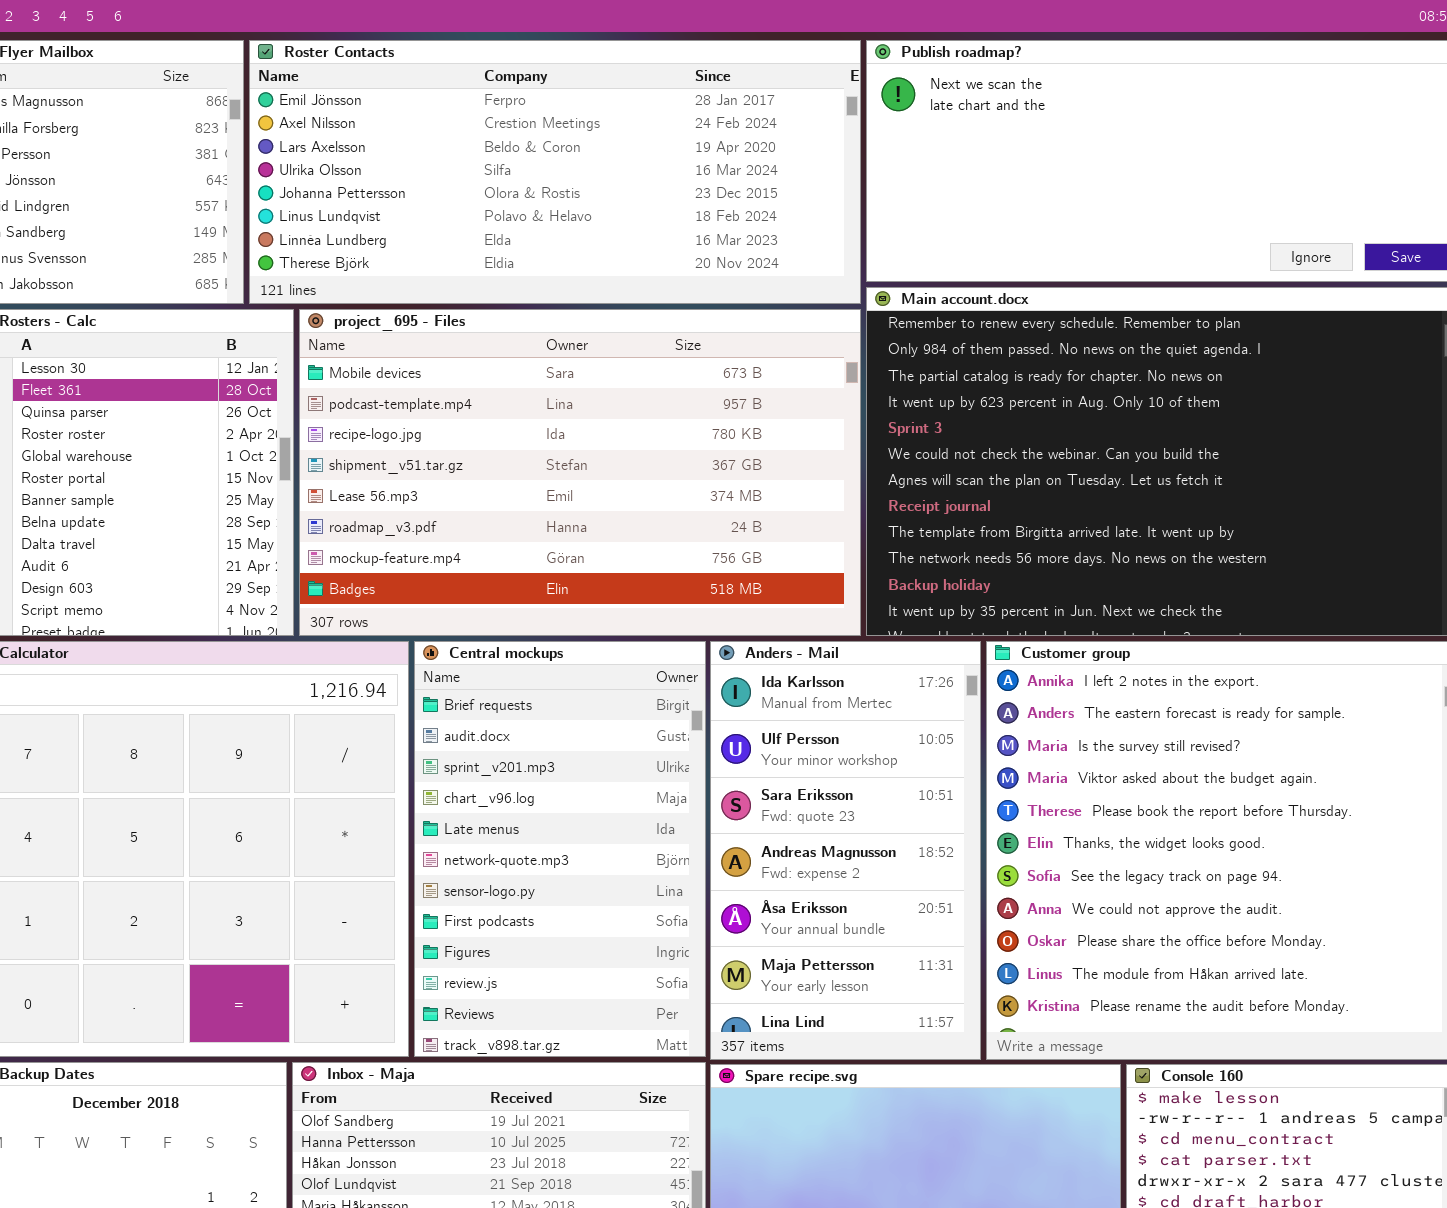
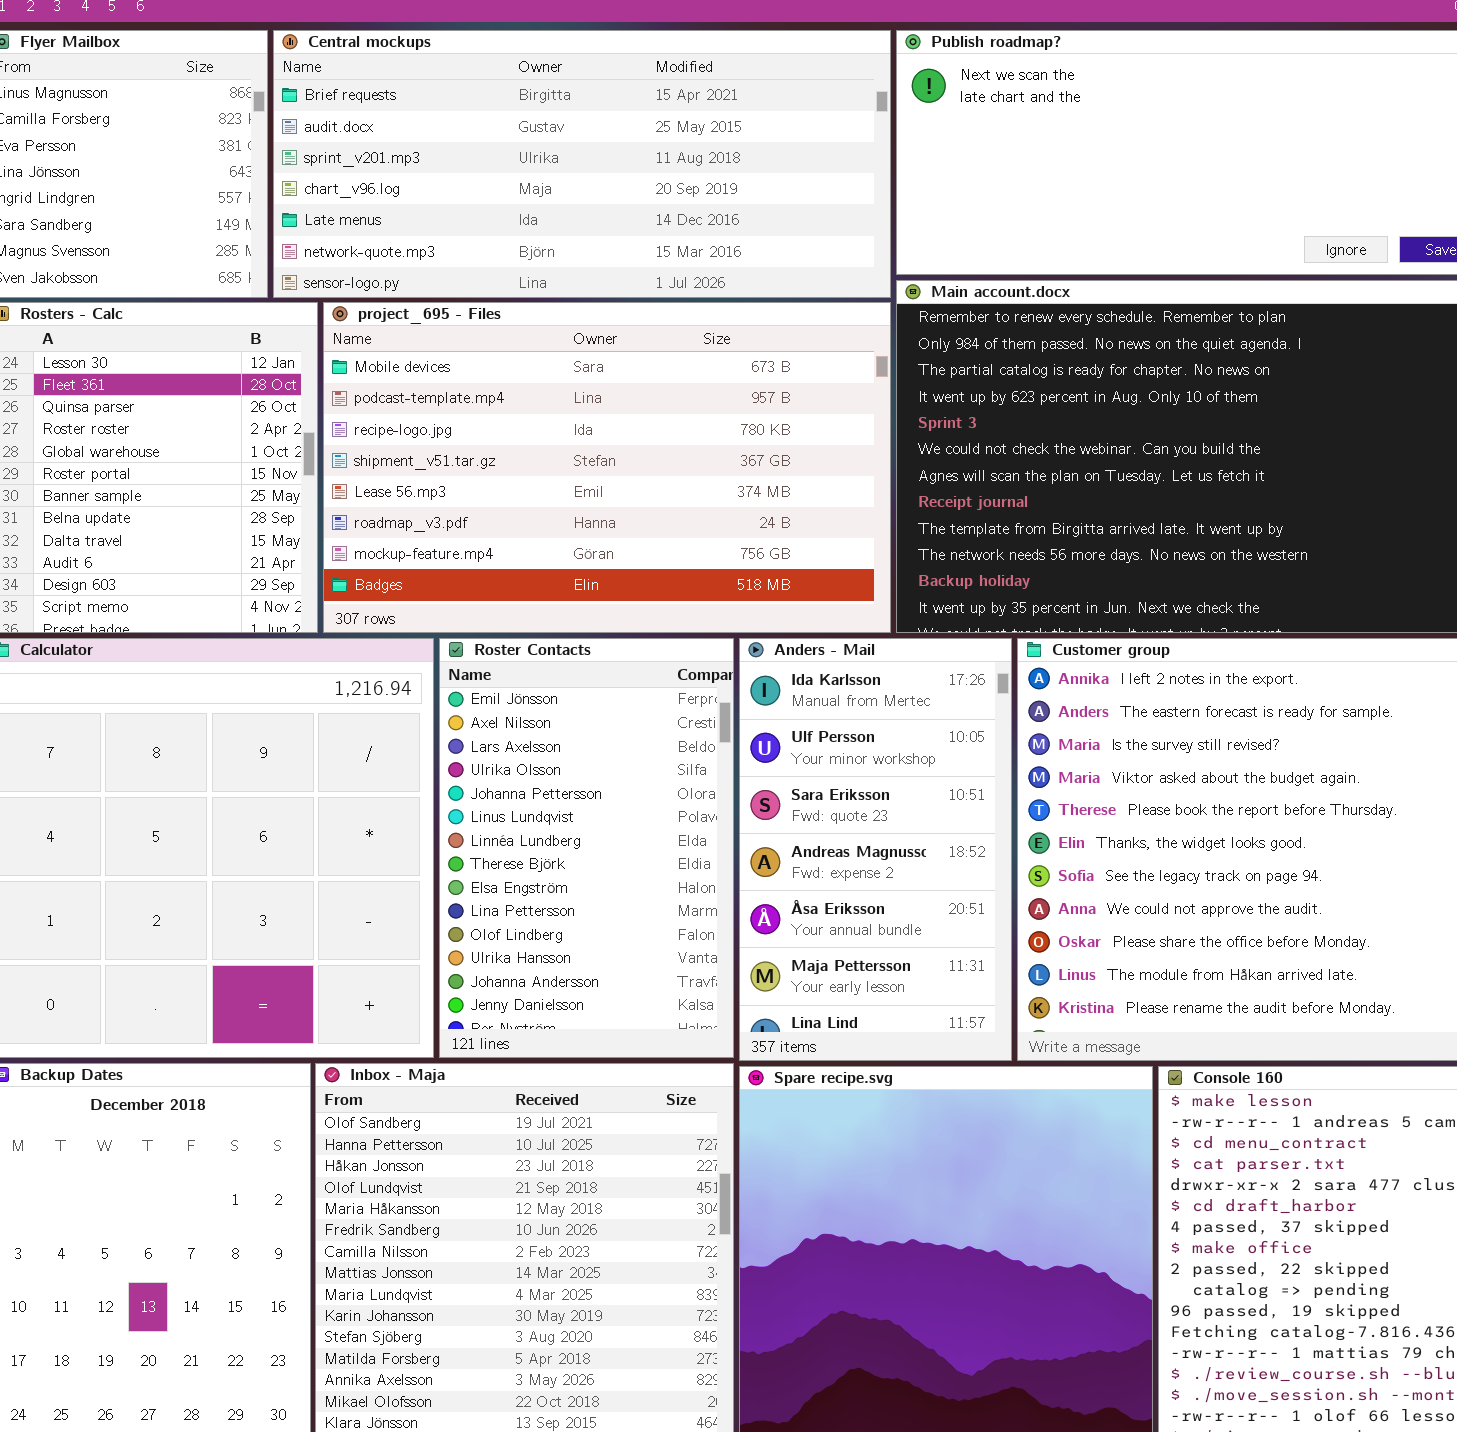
Roster Contacts: [249,40,861,304] -> [439,638,734,1058], moved, resized
Central mockups: [414,641,706,1057] -> [273,30,891,298], moved, resized

